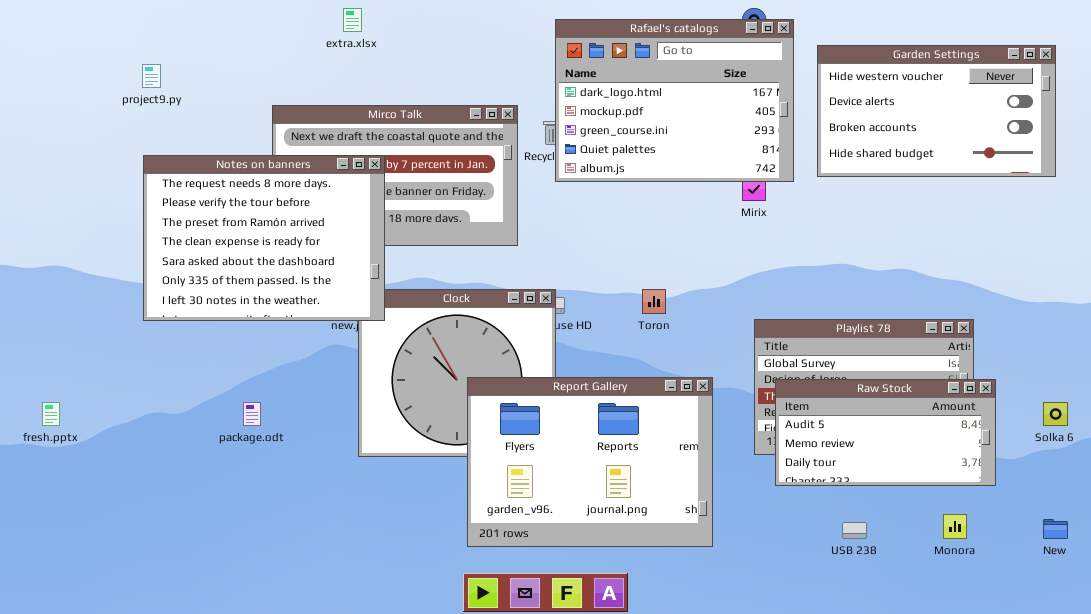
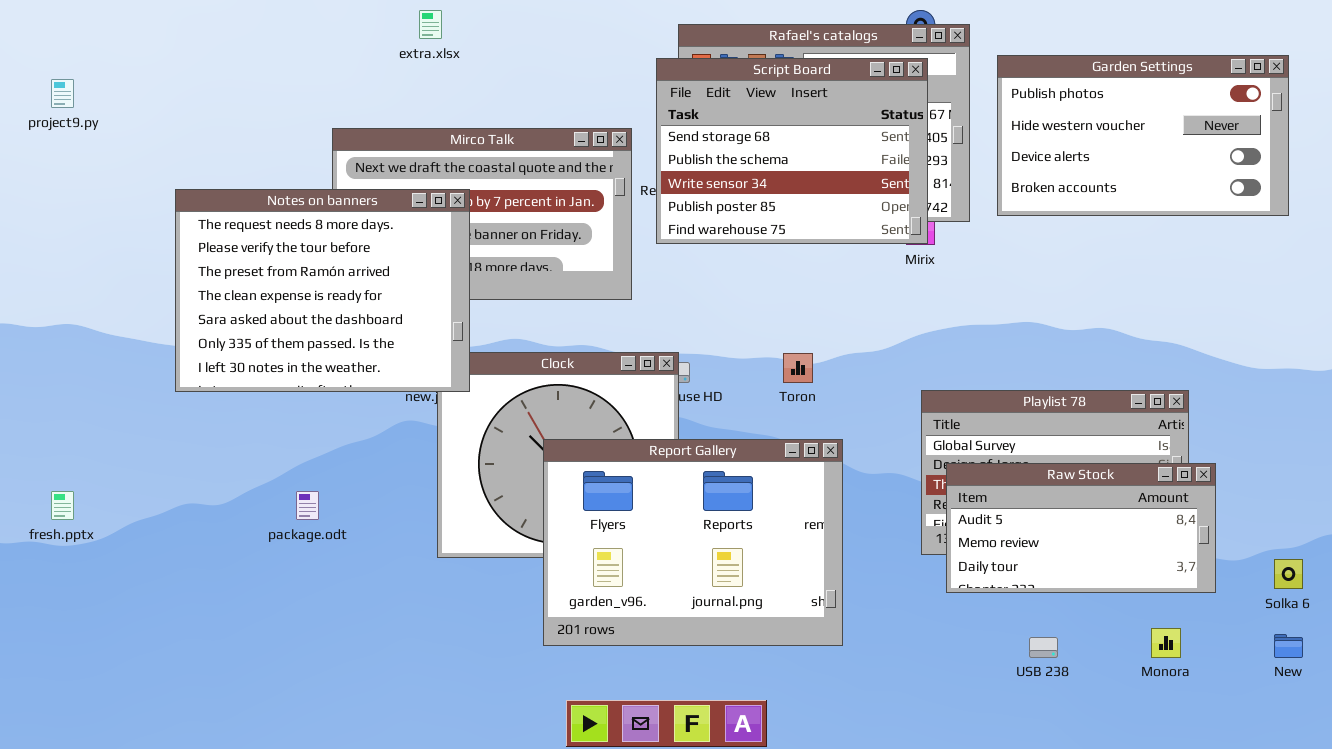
Garden Settings: [817,45,1056,177] -> [997,55,1289,216], scrolled up 1 row
Script Board: none -> [656,58,928,244], opened
project9.py: [142,64,161,88] -> [51,79,74,108], moved
Report Gallery: [467,377,713,547] -> [543,439,843,646], moved
Solka 6: [1043,402,1068,426] -> [1274,559,1303,589], moved

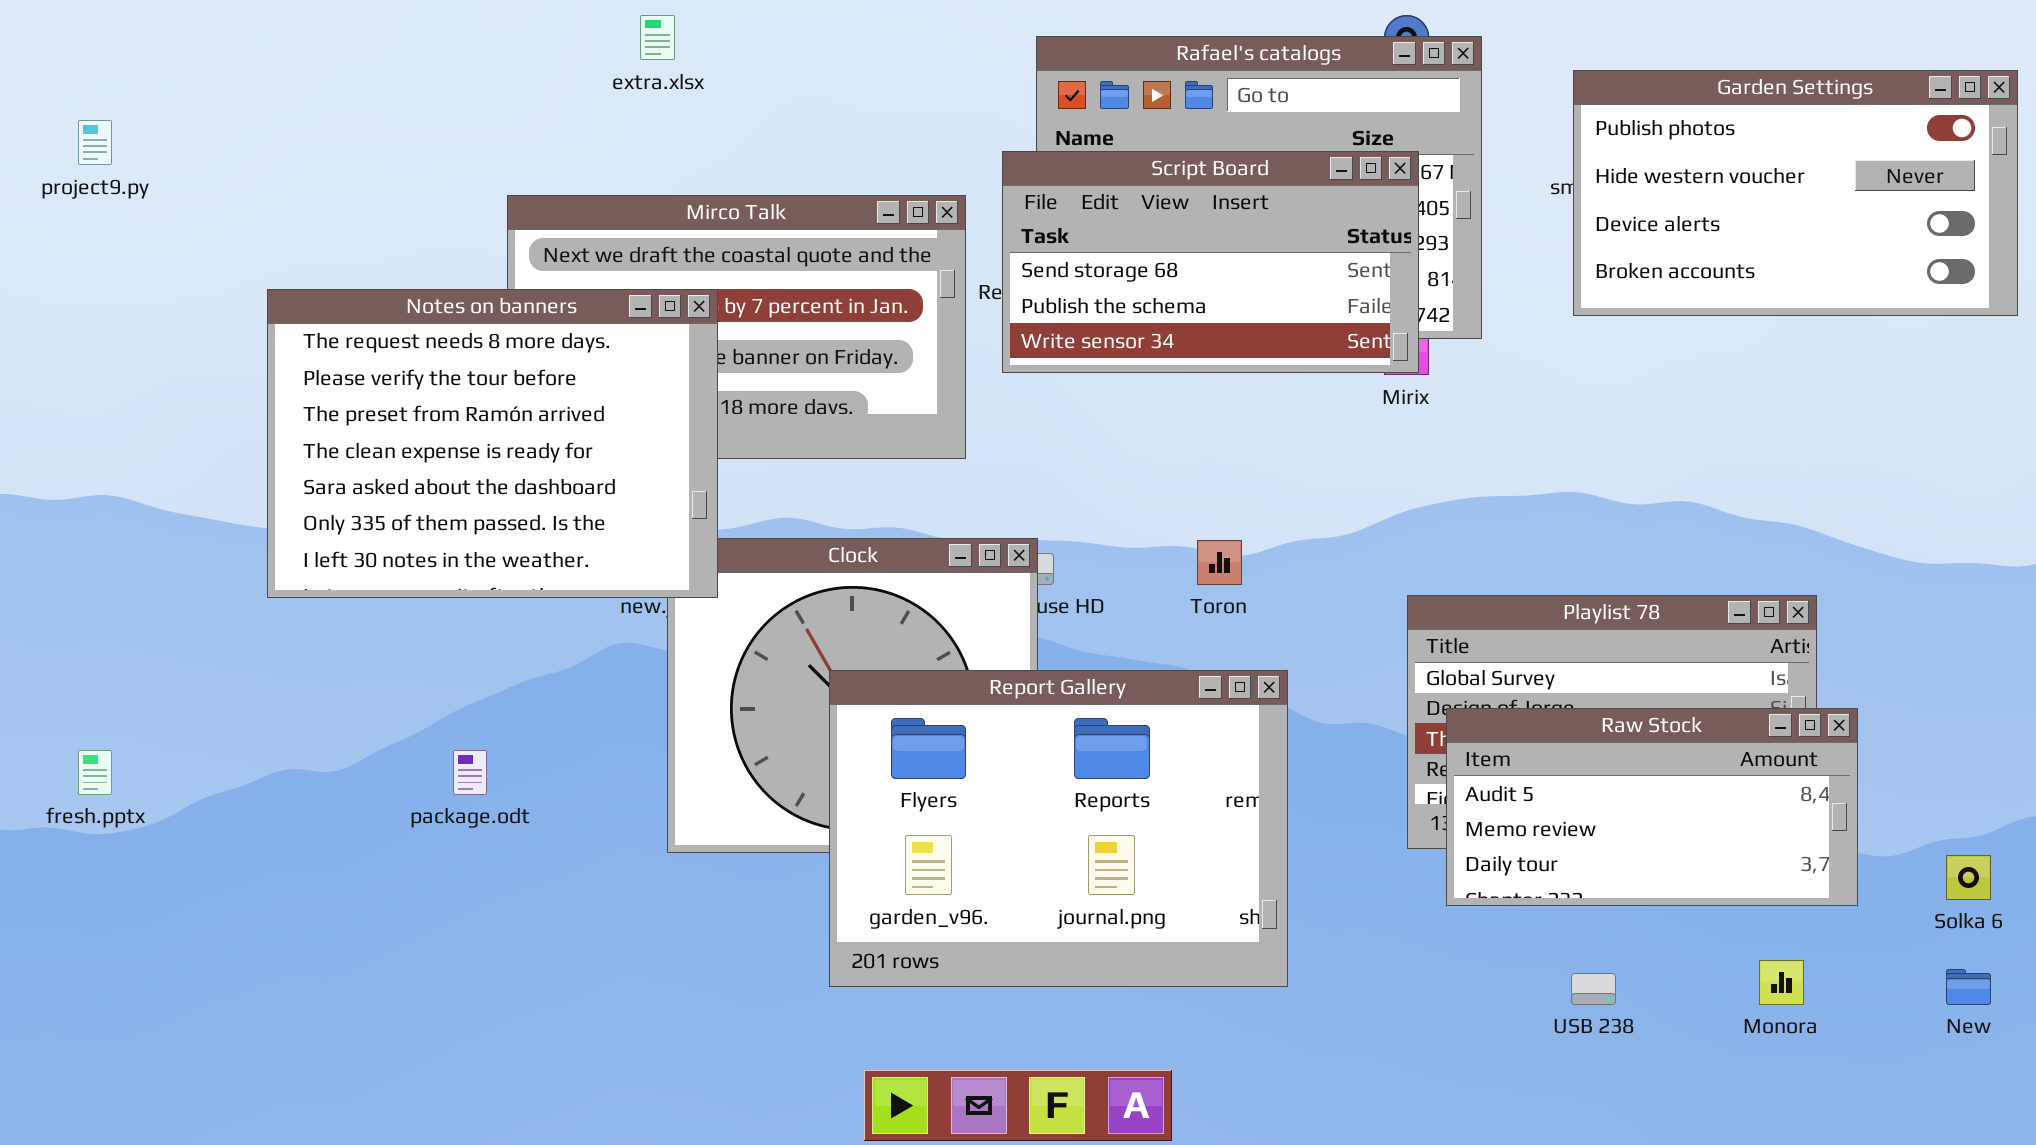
Garden Settings: [997,55,1289,216] -> [1573,70,2018,316], moved
Script Board: [656,58,928,244] -> [1002,151,1419,373], resized

